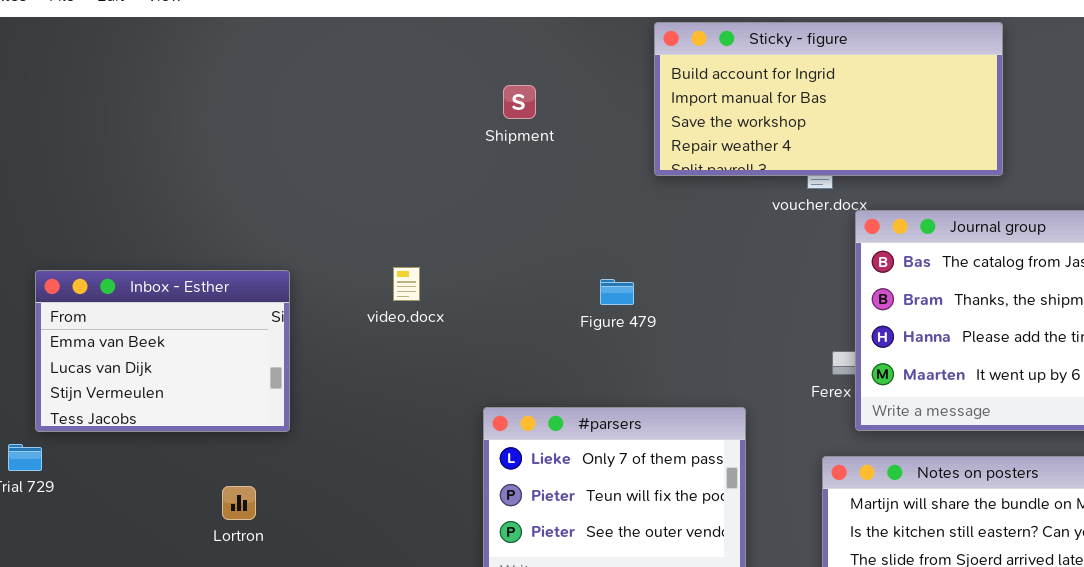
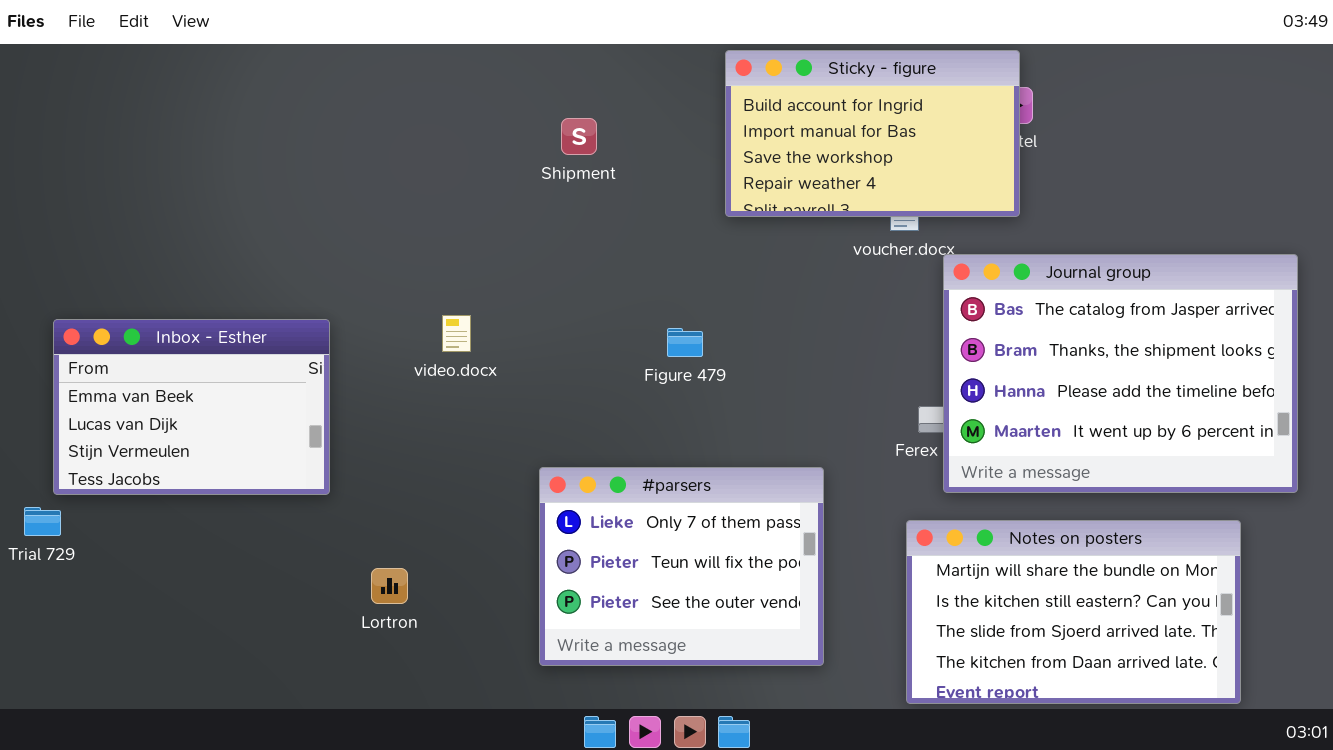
Sticky - figure: [654,22,1003,176] -> [725,50,1020,217], resized
Lortron: [222,486,256,520] -> [371,568,408,604], moved

